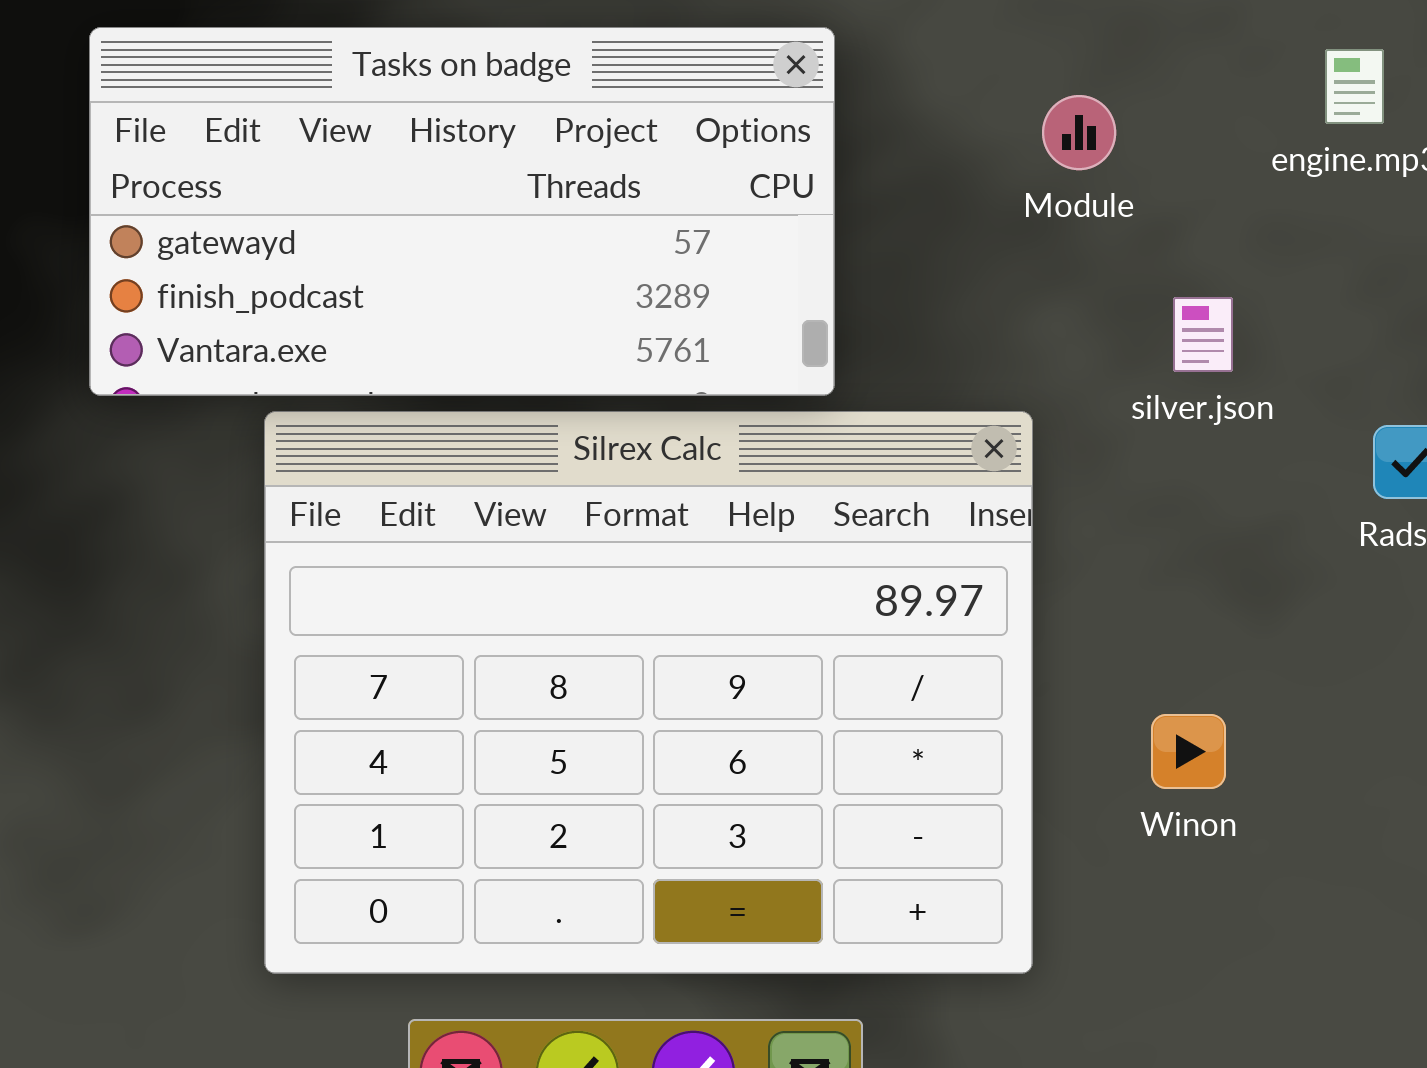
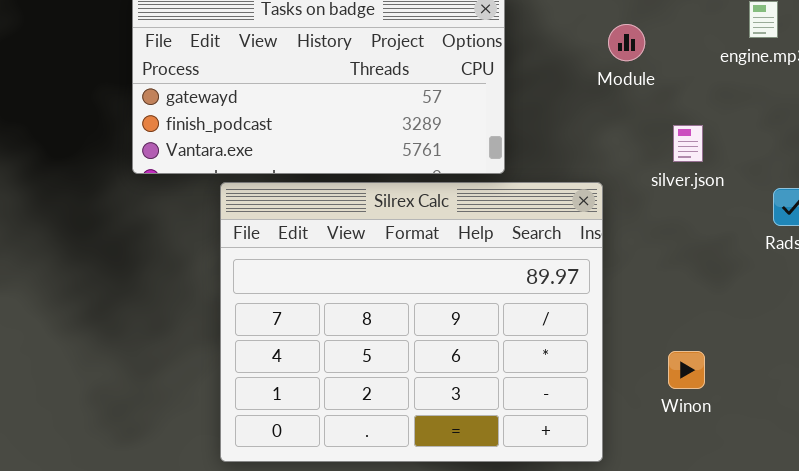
Winon: [1151,714,1226,789] -> [668,351,705,389], moved

